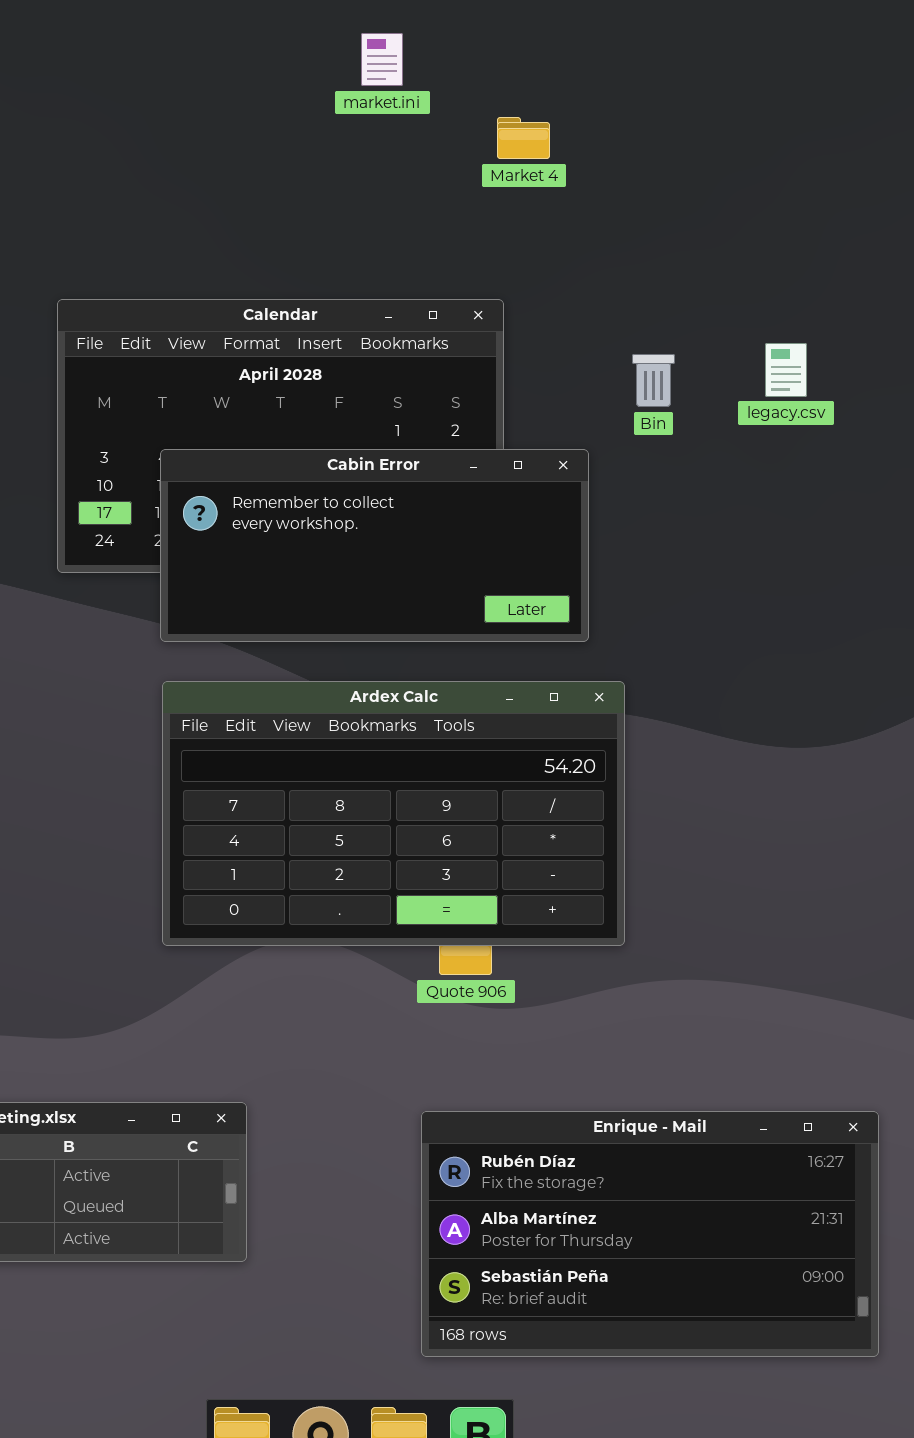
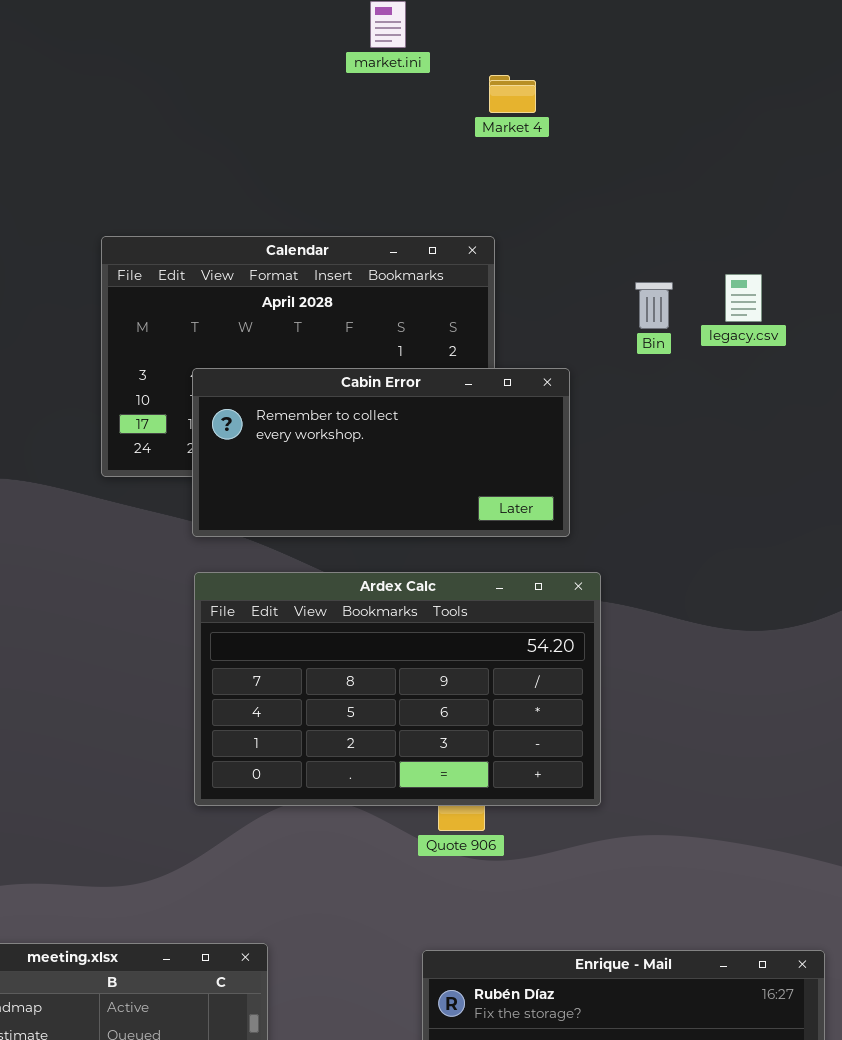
Bin: [632,354,675,407] -> [635,282,673,329], moved

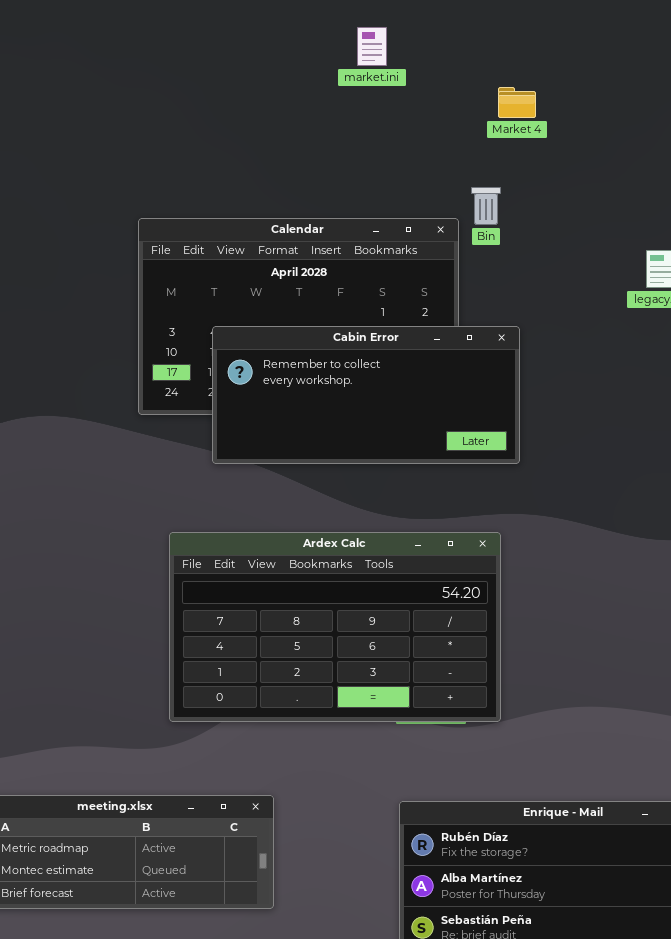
Market 4: [489,75,536,113] -> [498,87,536,118], moved
Bin: [635,282,673,329] -> [471,187,501,225], moved
Ardex Calc: [194,572,601,806] -> [169,532,501,722], moved

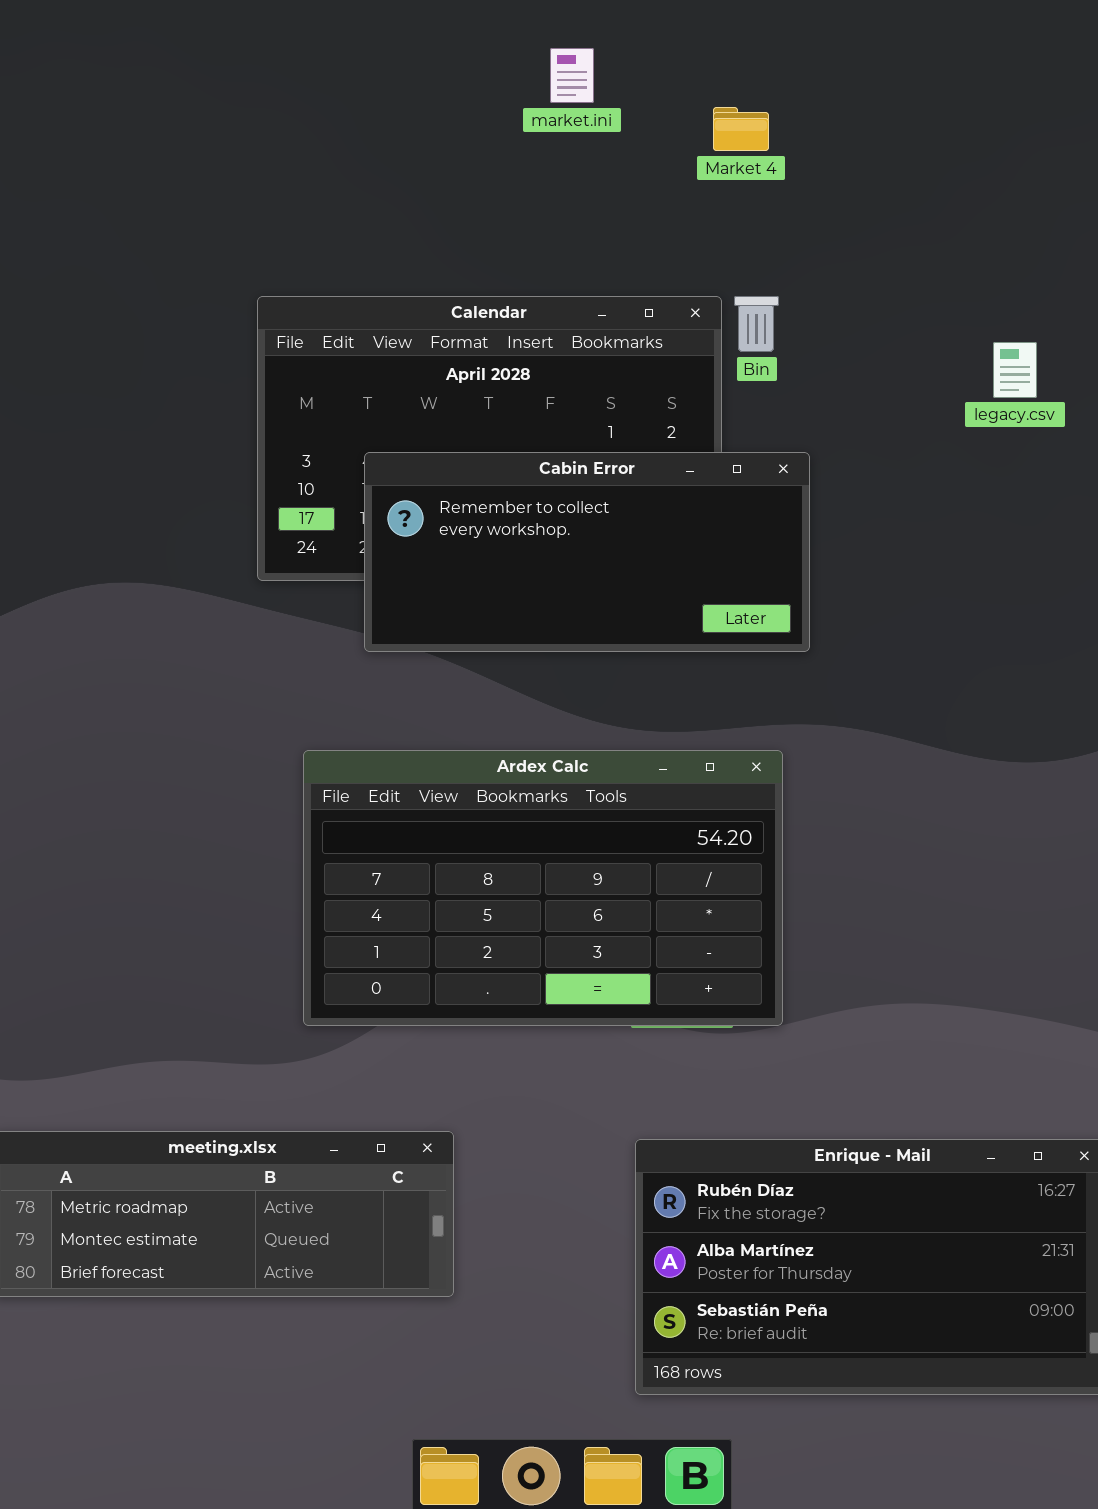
market.ini: [357,27,387,66] -> [550,48,594,103], moved
Market 4: [498,87,536,118] -> [713,107,769,151], moved
Bin: [471,187,501,225] -> [734,296,779,352], moved

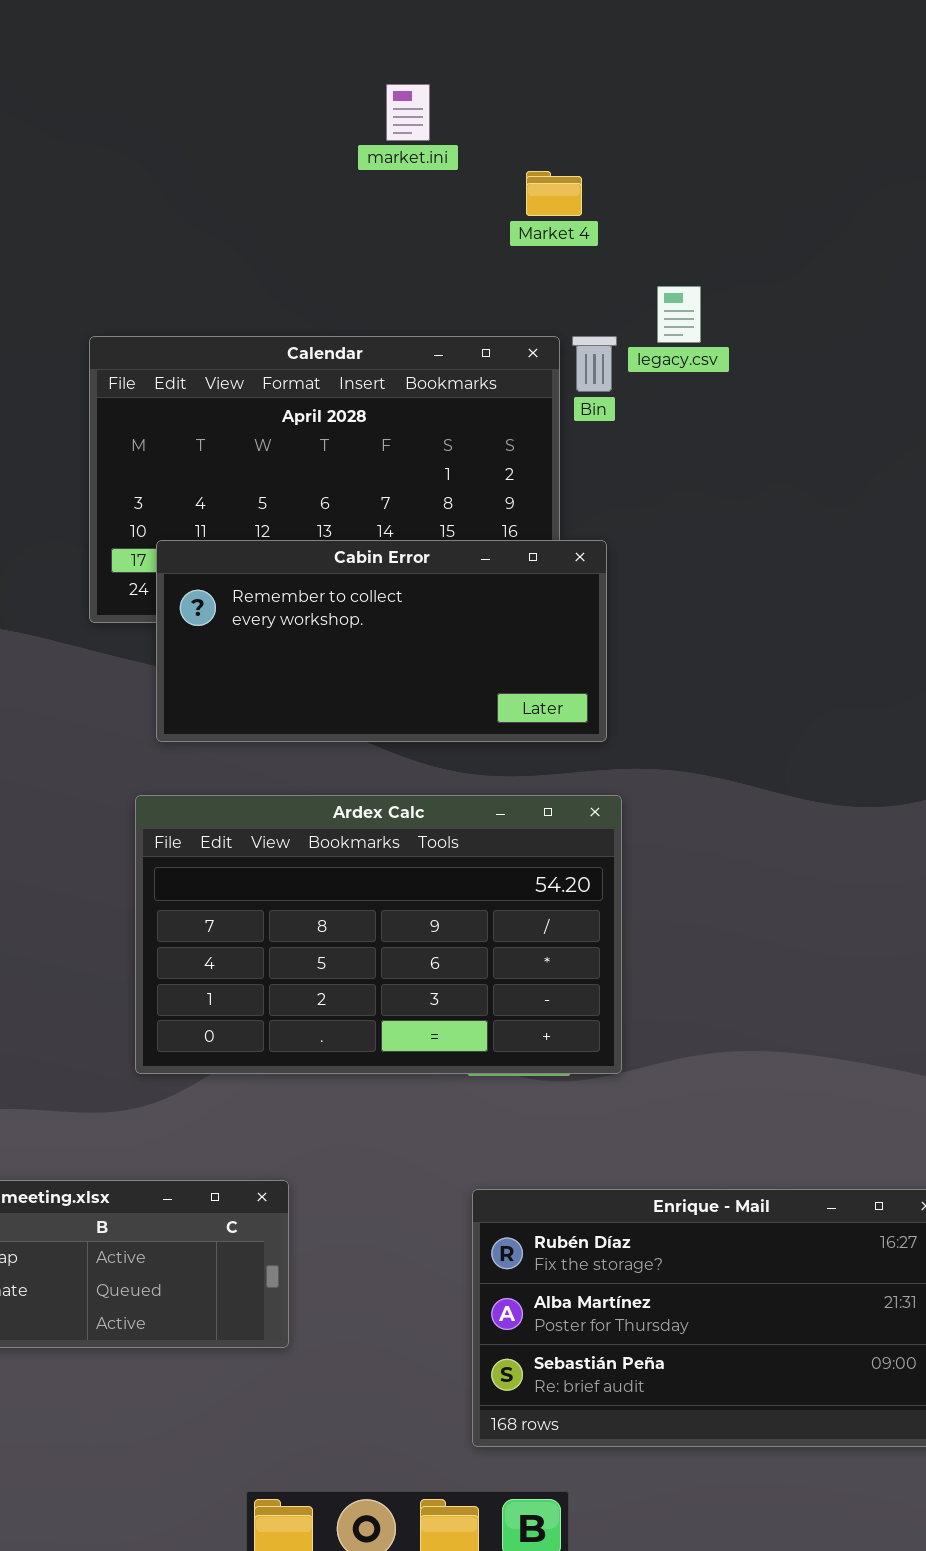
Market 4: [713,107,769,151] -> [526,171,582,216], moved
legacy.csv: [993,342,1037,398] -> [657,286,701,343], moved
Cabin Error: [364,452,810,652] -> [156,540,607,742], moved

